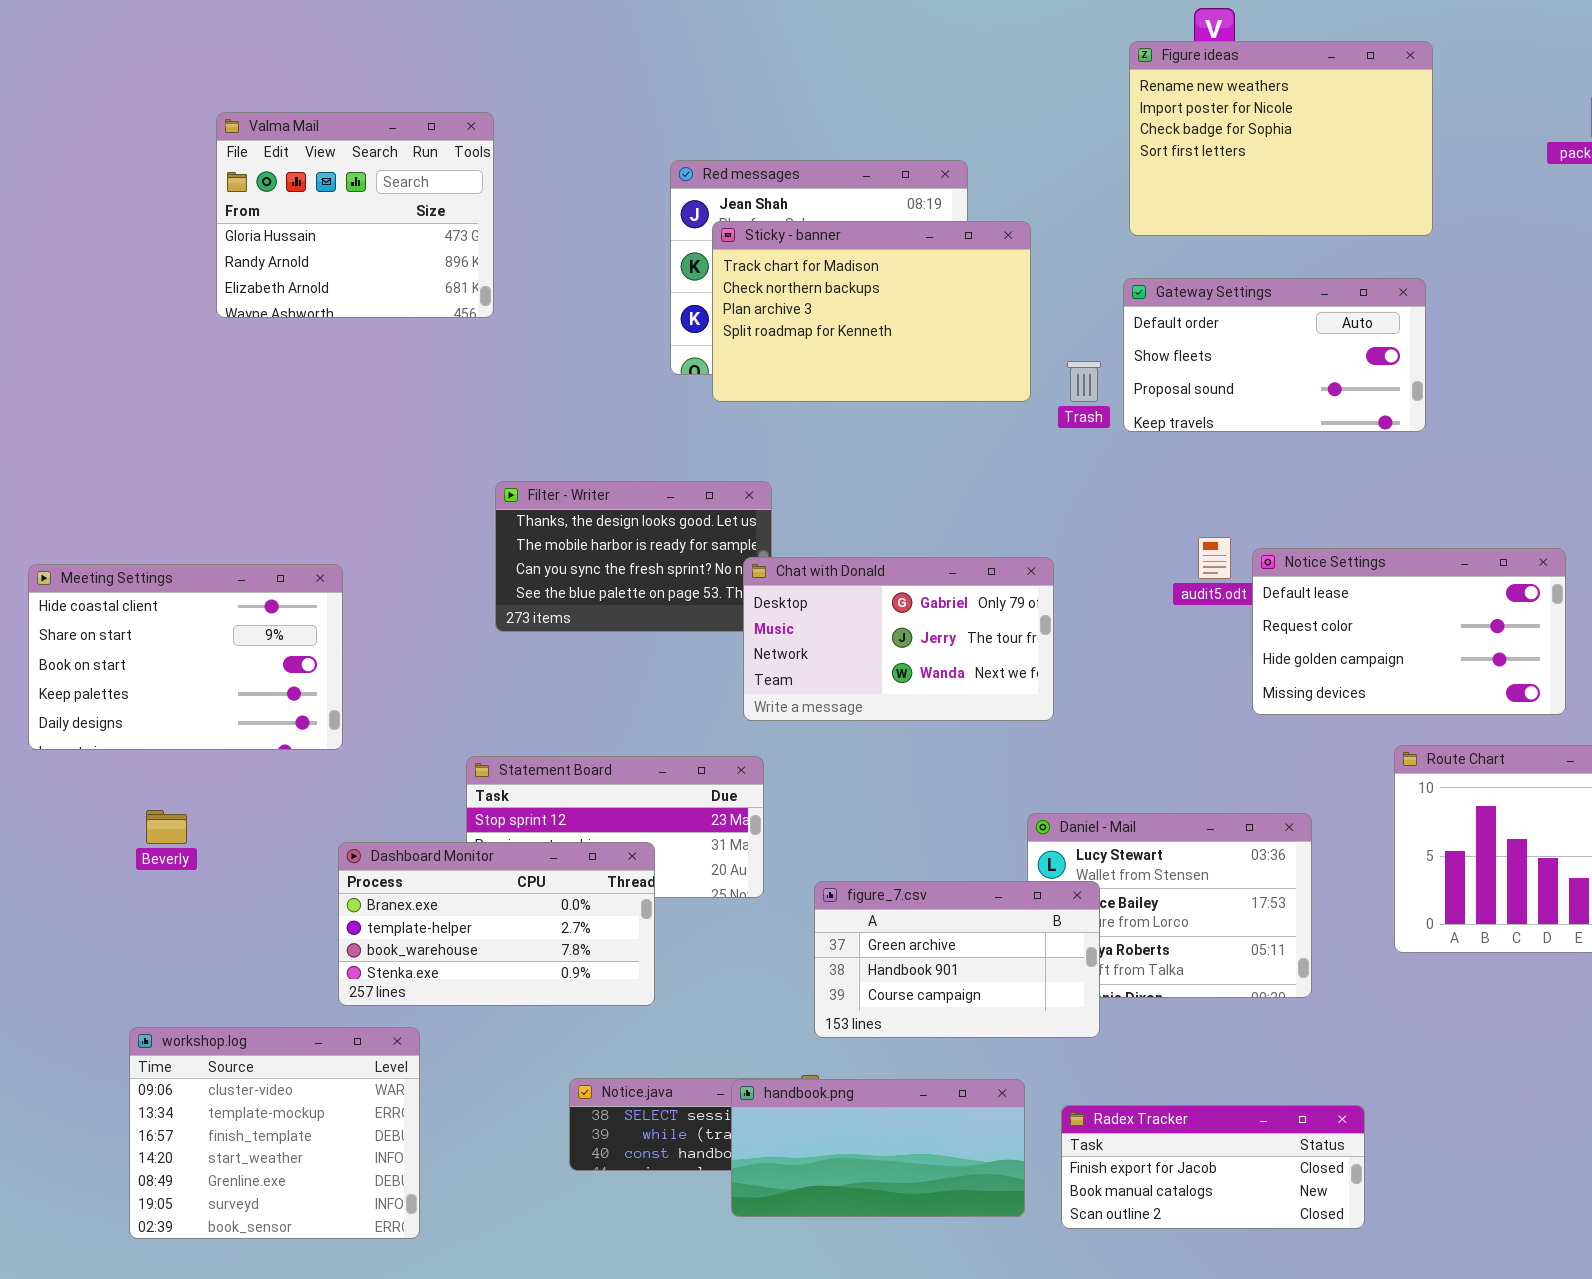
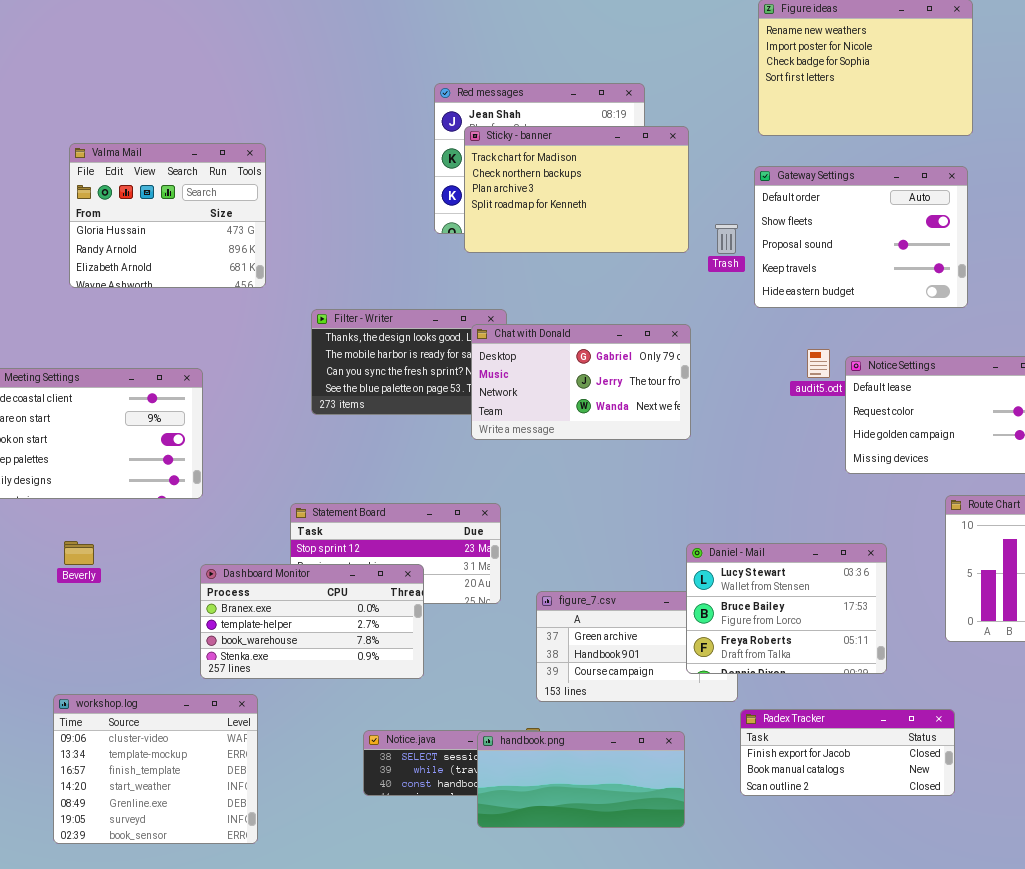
Valma Mail: [216,112,494,318] -> [69,143,266,288], moved
Gateway Settings: [1123,278,1426,432] -> [754,166,968,308], resized
Chat with Donald: [743,557,1054,721] -> [471,324,691,440], moved
Daniel - Mail: [1027,813,1312,998] -> [686,543,887,674], raised
Radex Tracker: [1061,1105,1365,1229] -> [740,709,955,796], moved

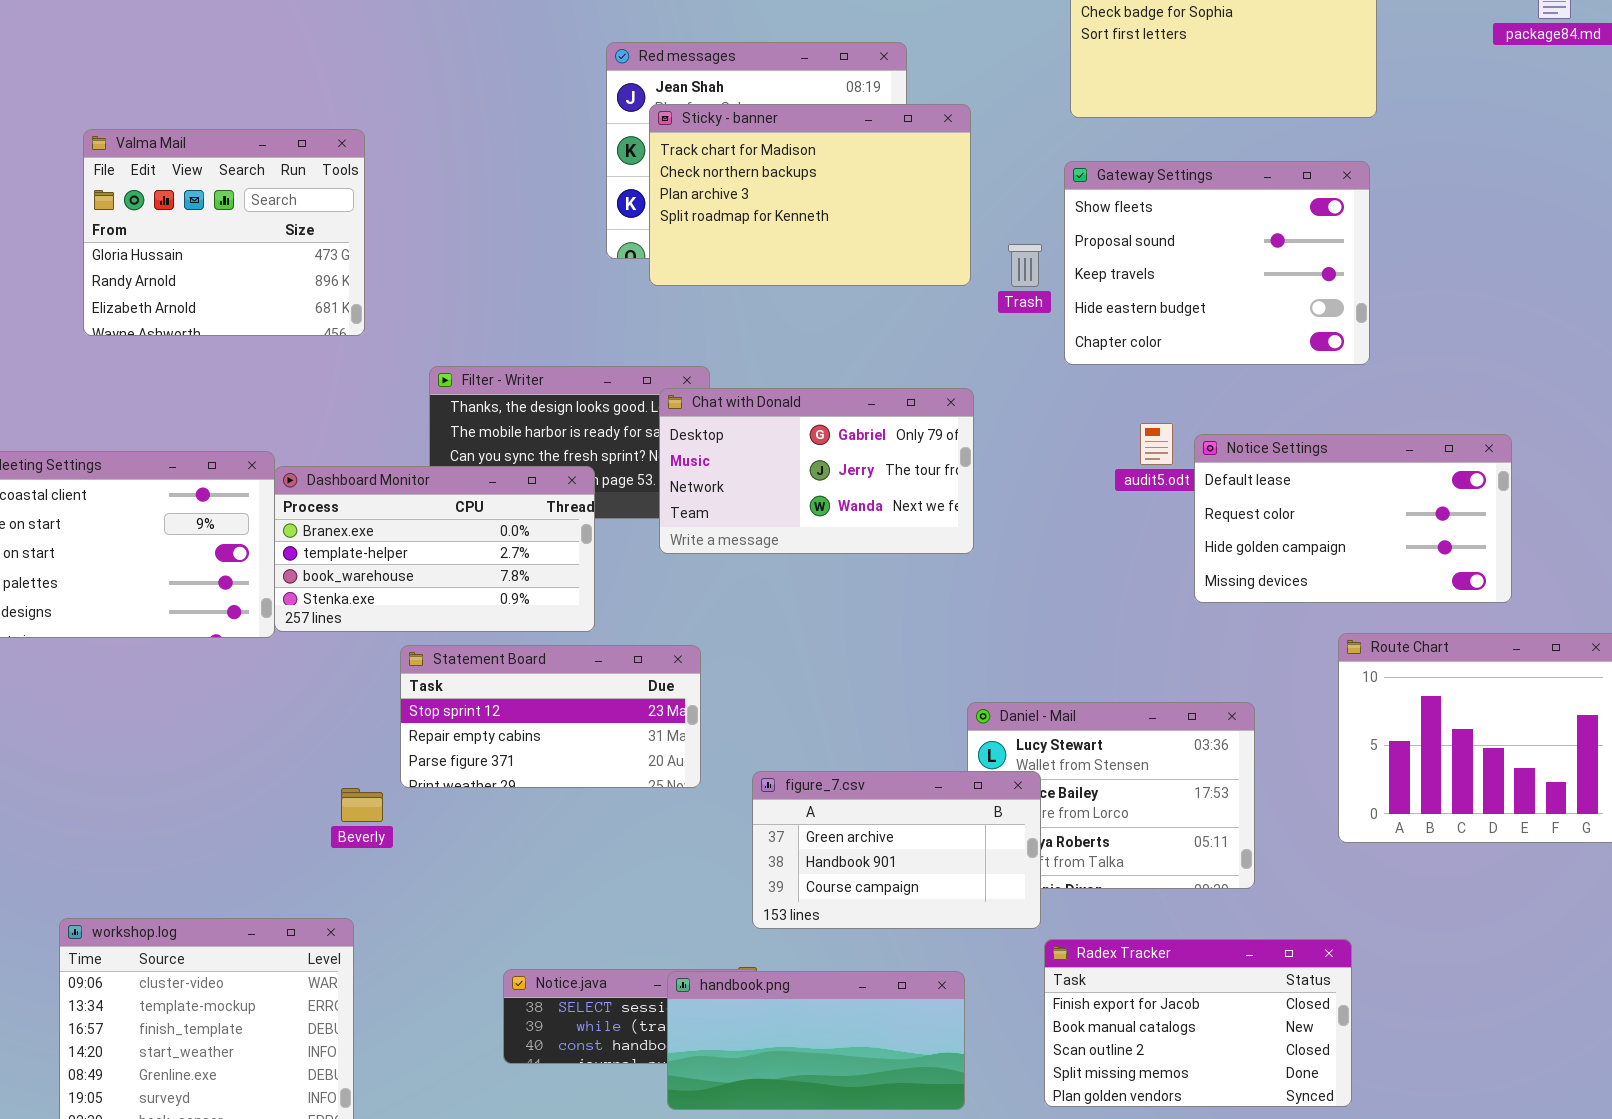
Gateway Settings: [754,166,968,308] -> [1064,161,1370,365], scrolled down 1 row
Beverly: [64,541,94,565] -> [341,788,383,822], moved
Dashboard Monitor: [200,564,424,679] -> [274,466,595,632], moved
figure_7.csv: [536,591,738,702] -> [752,771,1041,929], raised
Radex Tracker: [740,709,955,796] -> [1044,939,1352,1107], resized

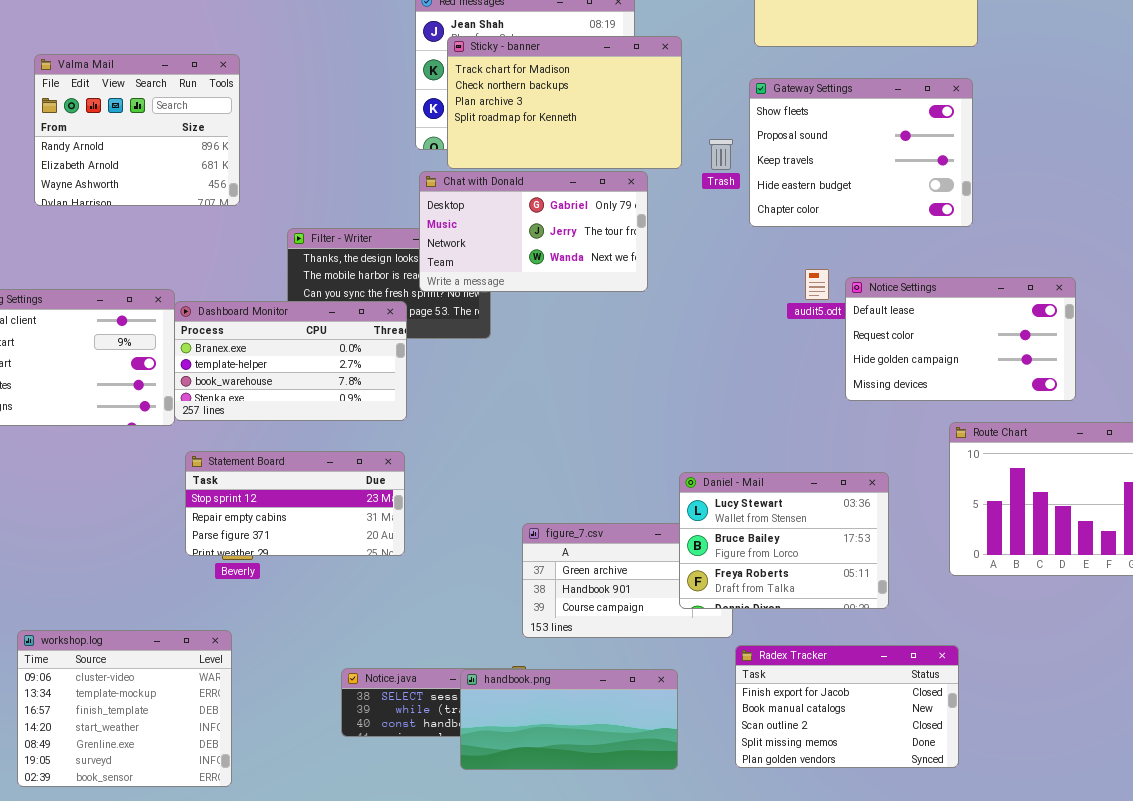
Valma Mail: [83,129,365,336] -> [34,54,240,206], scrolled down 1 row
Chat with Donald: [659,388,974,554] -> [419,171,648,292], moved
Statement Board: [400,645,701,788] -> [185,451,405,556], moved
Daniel - Mail: [967,702,1255,889] -> [679,472,889,609], raised

